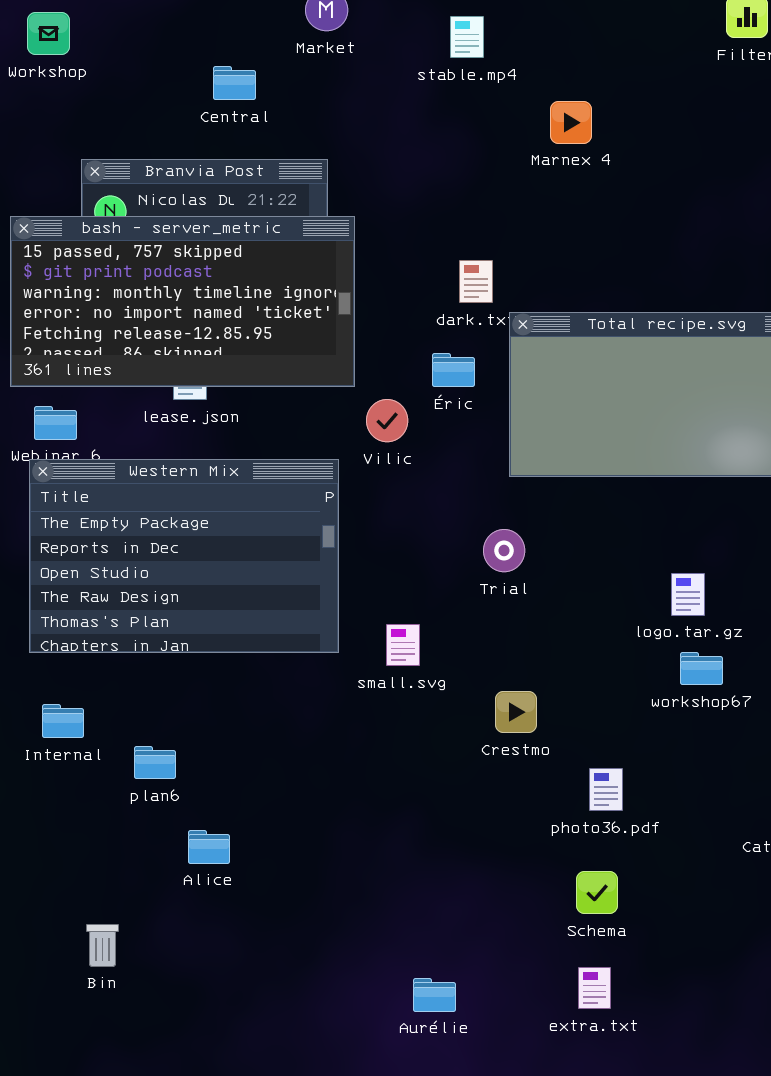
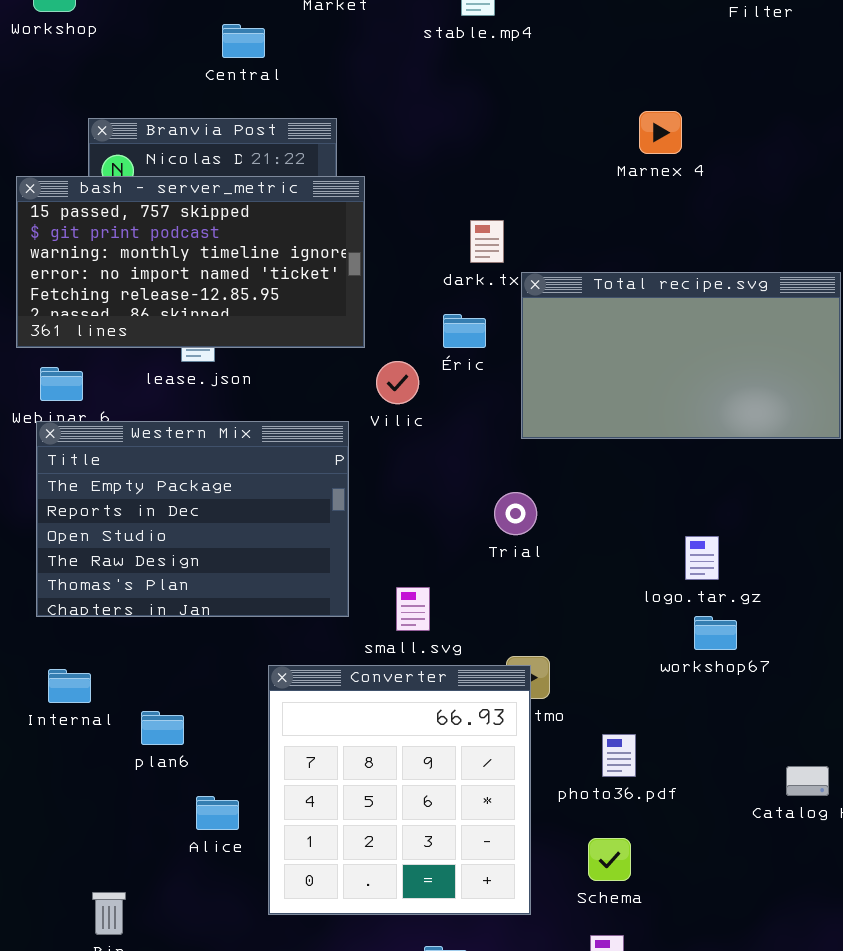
Marnex 4: [550,101,592,144] -> [639,111,682,154], moved
Converter: none -> [268,665,531,915], opened

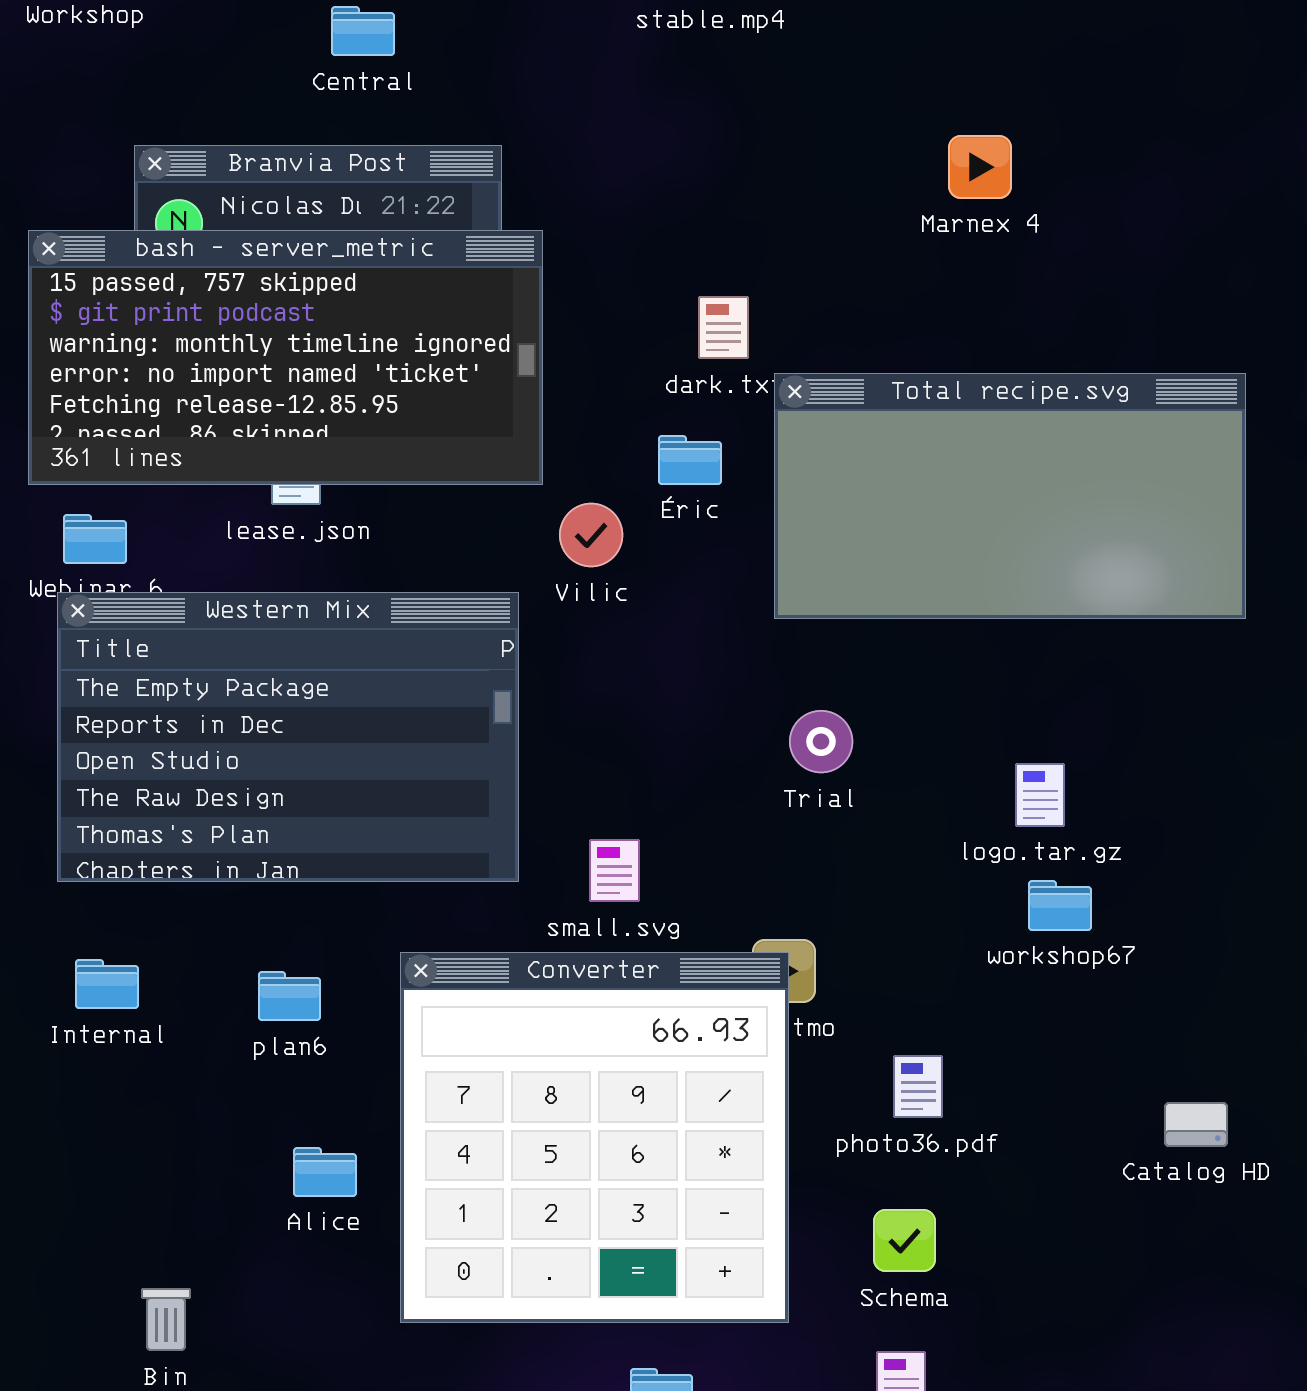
Trial: [494,492,537,535] -> [789,710,853,773], moved
plan6: [141,711,184,745] -> [258,971,321,1021], moved

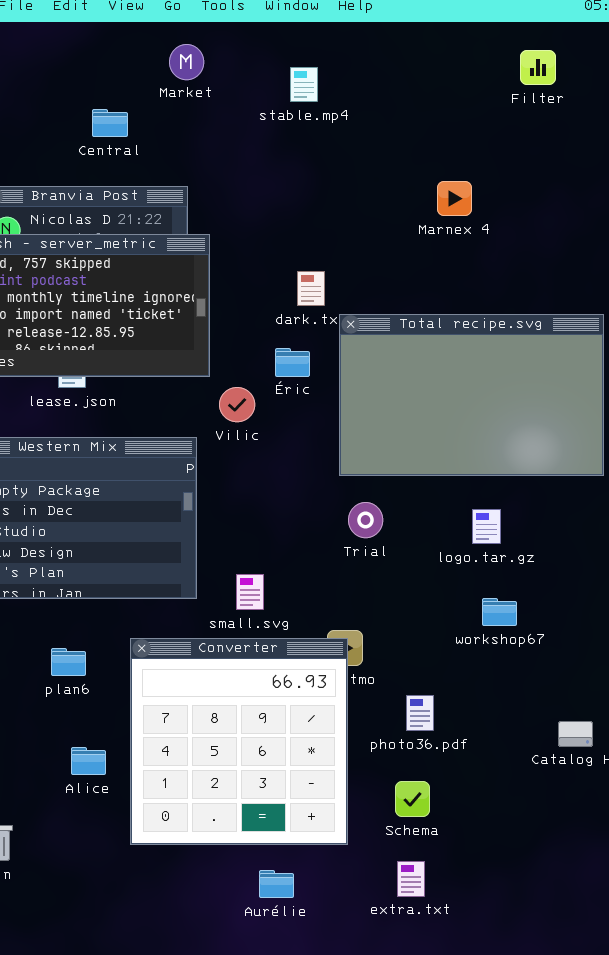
Total recipe.svg: [774,373,1246,619] -> [339,314,604,476], resized
logo.tar.gz: [1015,763,1065,827] -> [472,509,501,544], moved

